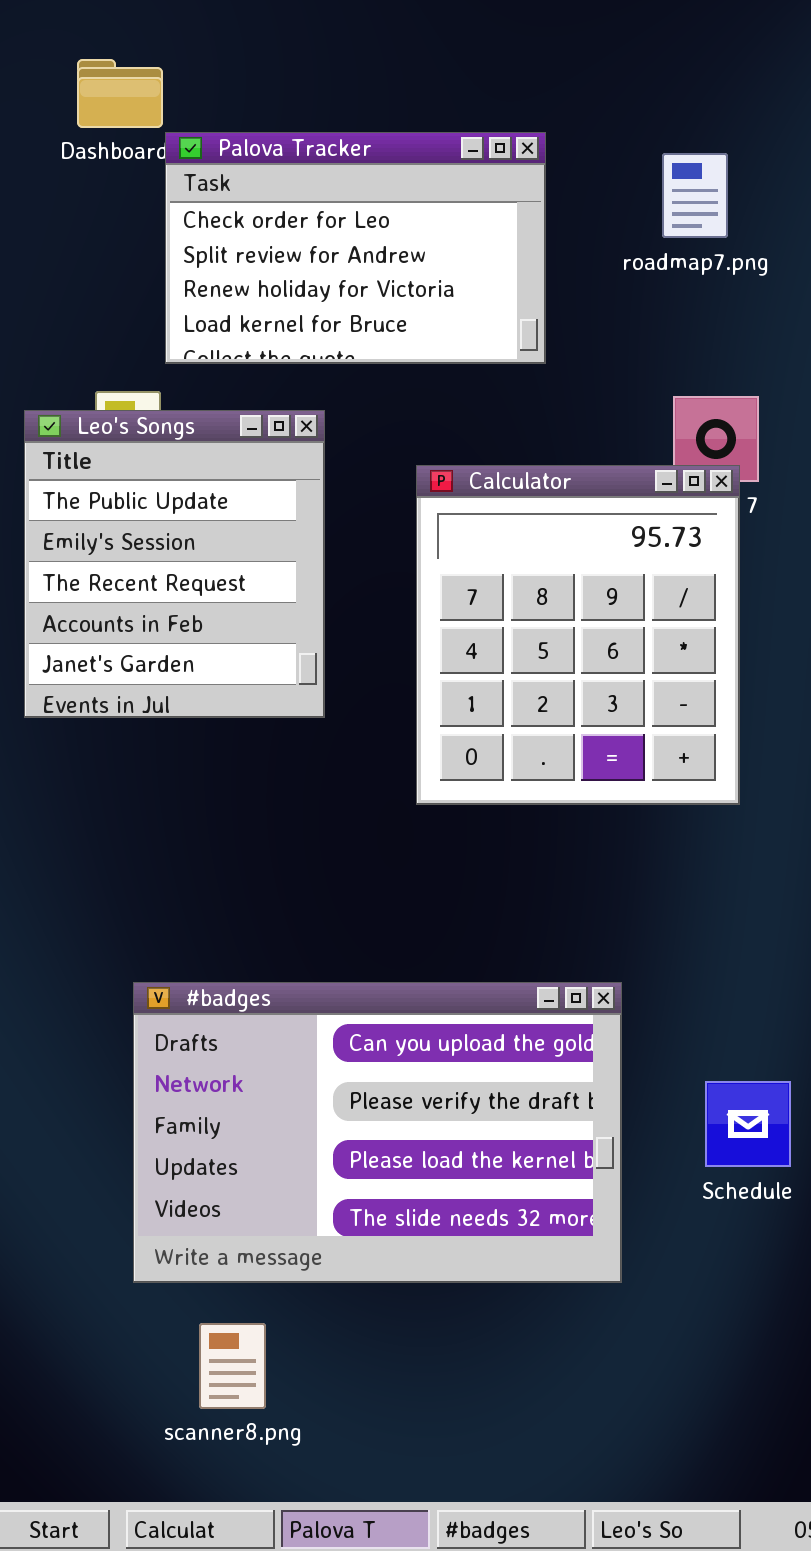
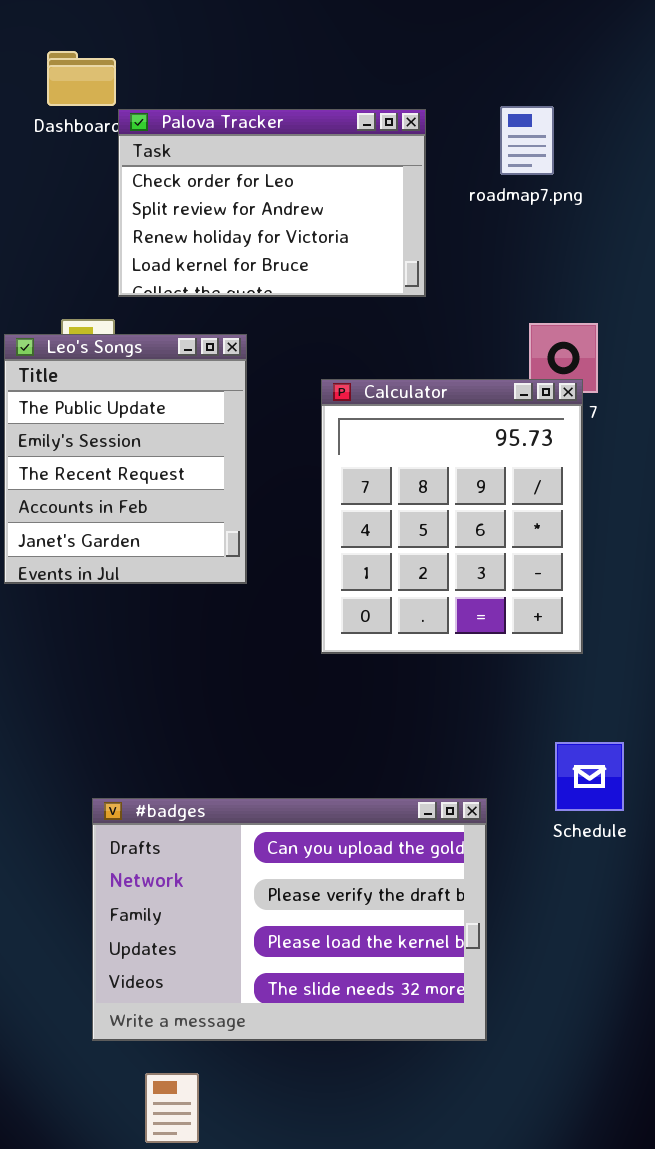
roadmap7.png: [662,153,728,238] -> [500,106,554,175], moved
Schedule: [705,1081,791,1167] -> [555,742,624,811], moved

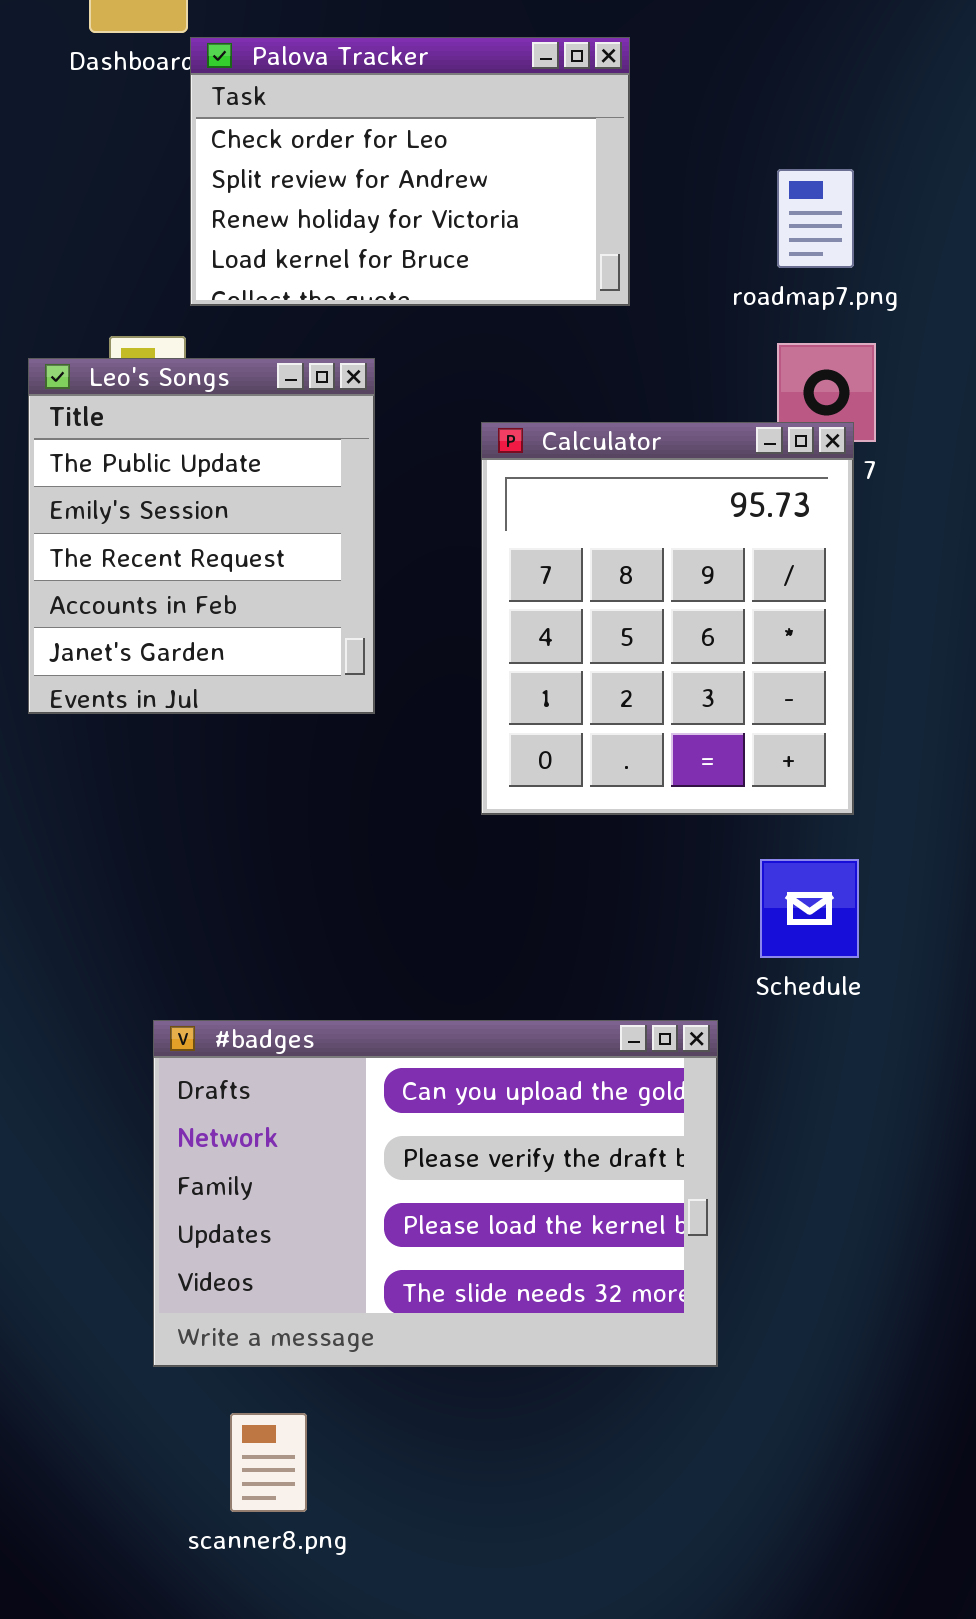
roadmap7.png: [500,106,554,175] -> [777,169,854,268], moved
Schedule: [555,742,624,811] -> [760,859,859,958], moved

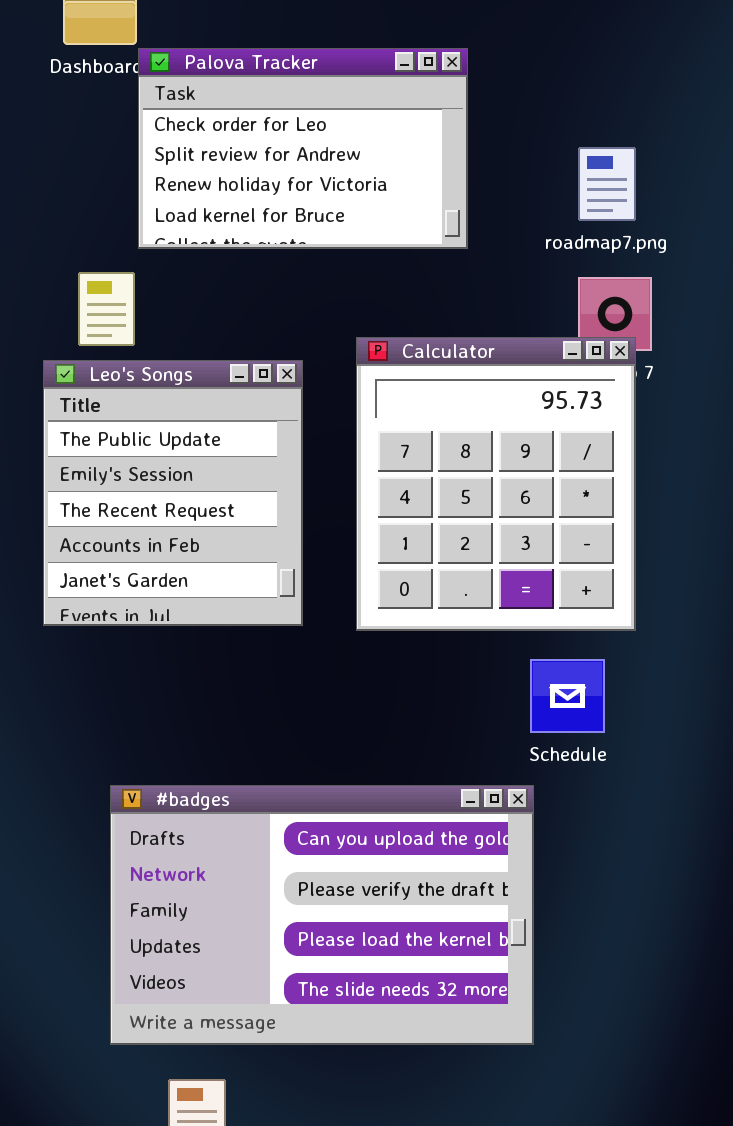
Leo's Songs: [28,358,375,714] -> [43,360,303,626], moved
Schedule: [760,859,859,958] -> [530,659,605,733], moved

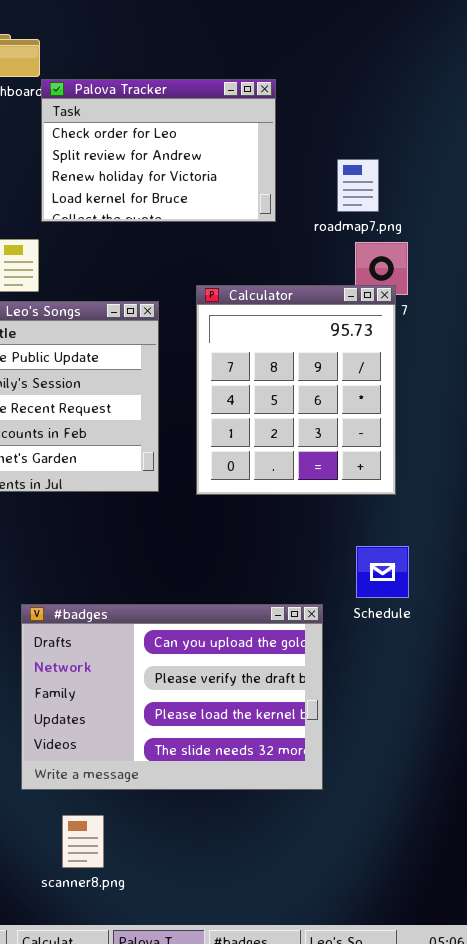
roadmap7.png: [578,147,636,221] -> [337,159,379,212], moved
Schedule: [530,659,605,733] -> [356,546,409,598], moved

